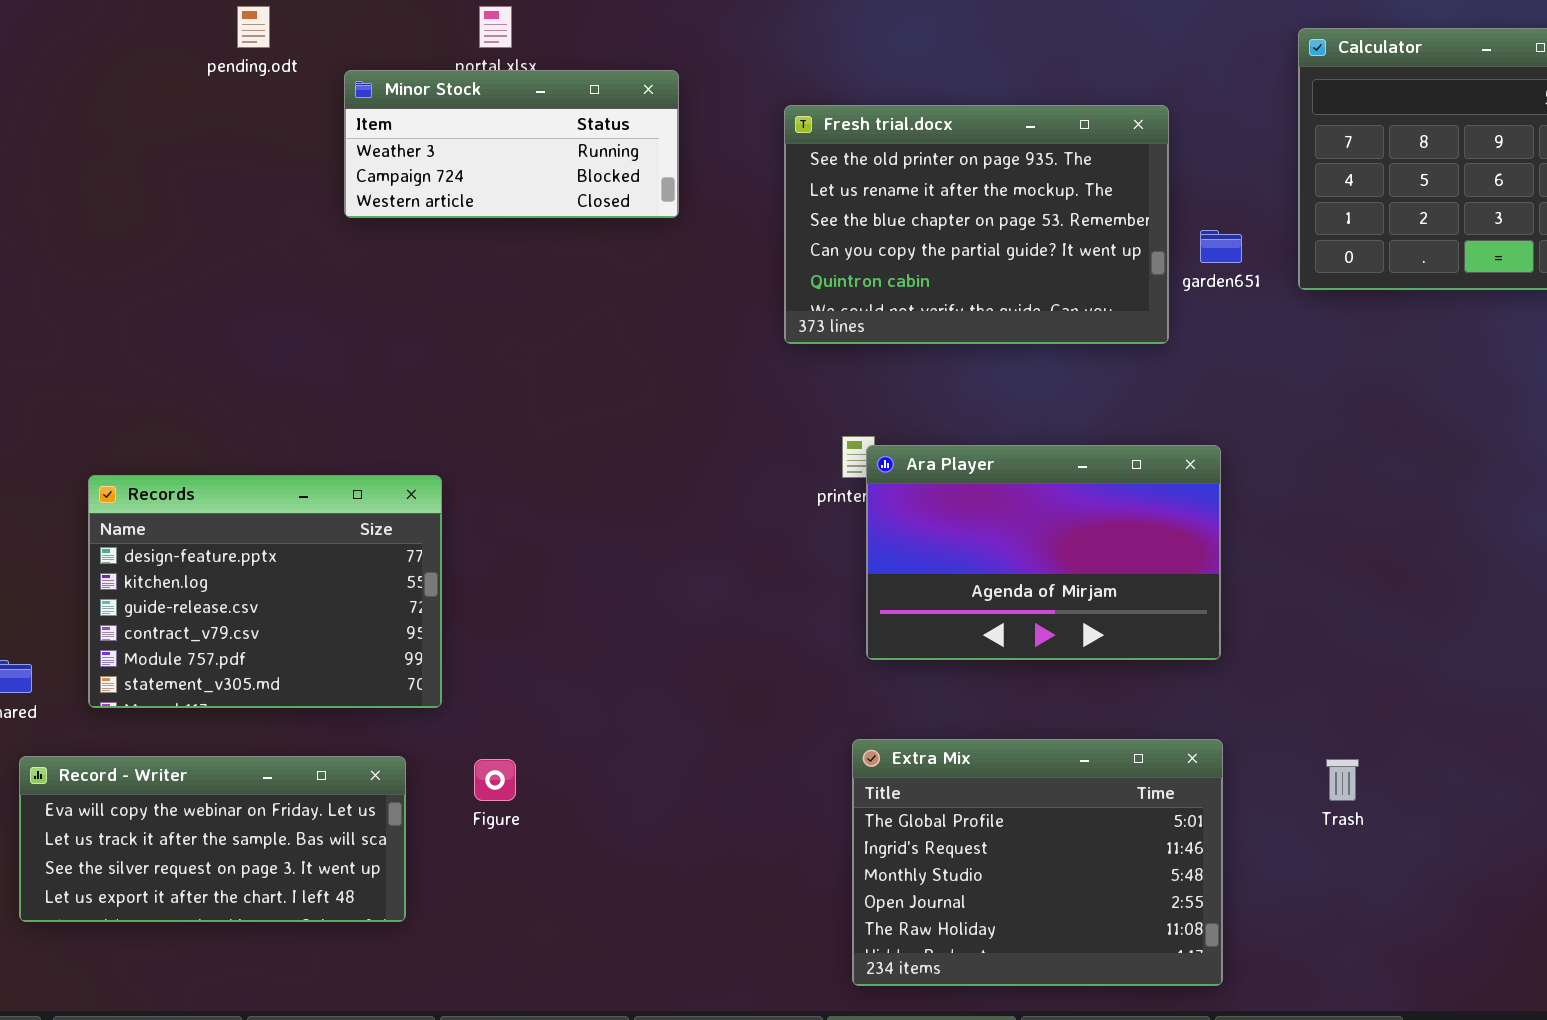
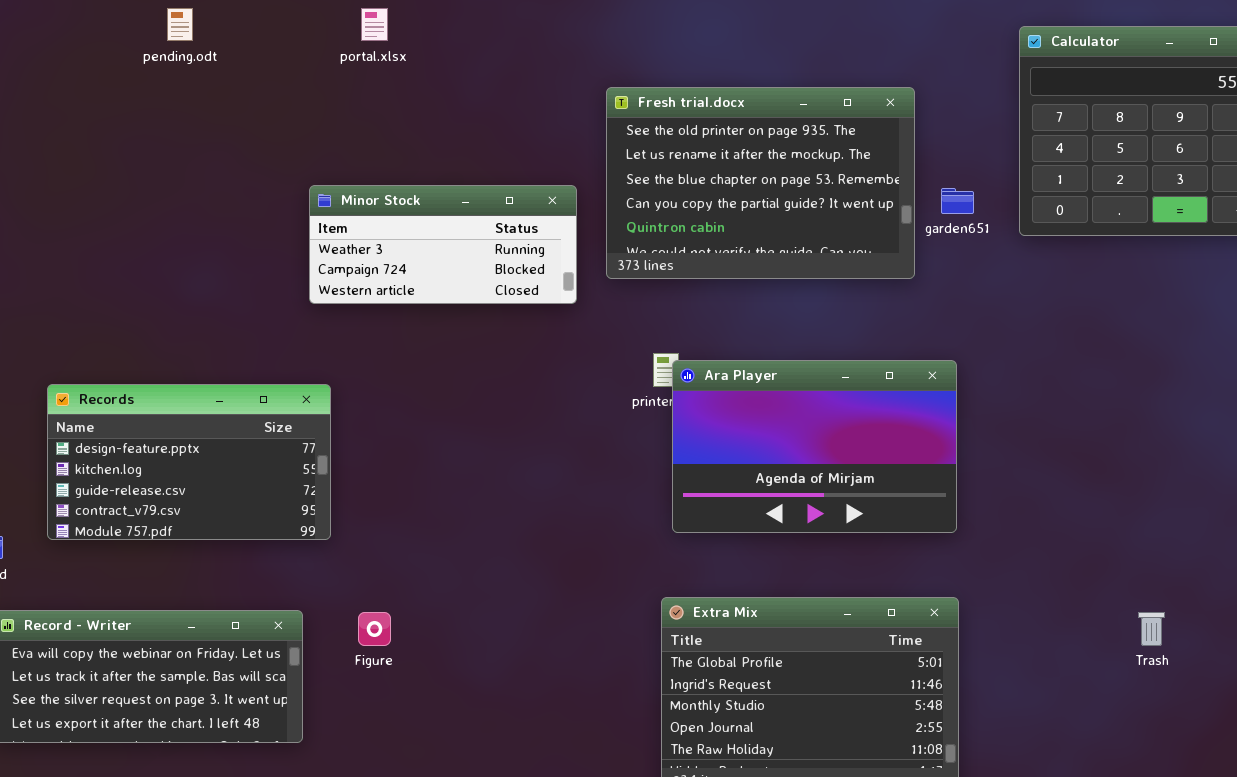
Minor Stock: [344,70,679,218] -> [309,185,577,304], moved
Records: [88,475,442,708] -> [47,384,331,540], resized
Trash: [1326,759,1359,801] -> [1138,612,1165,646], moved

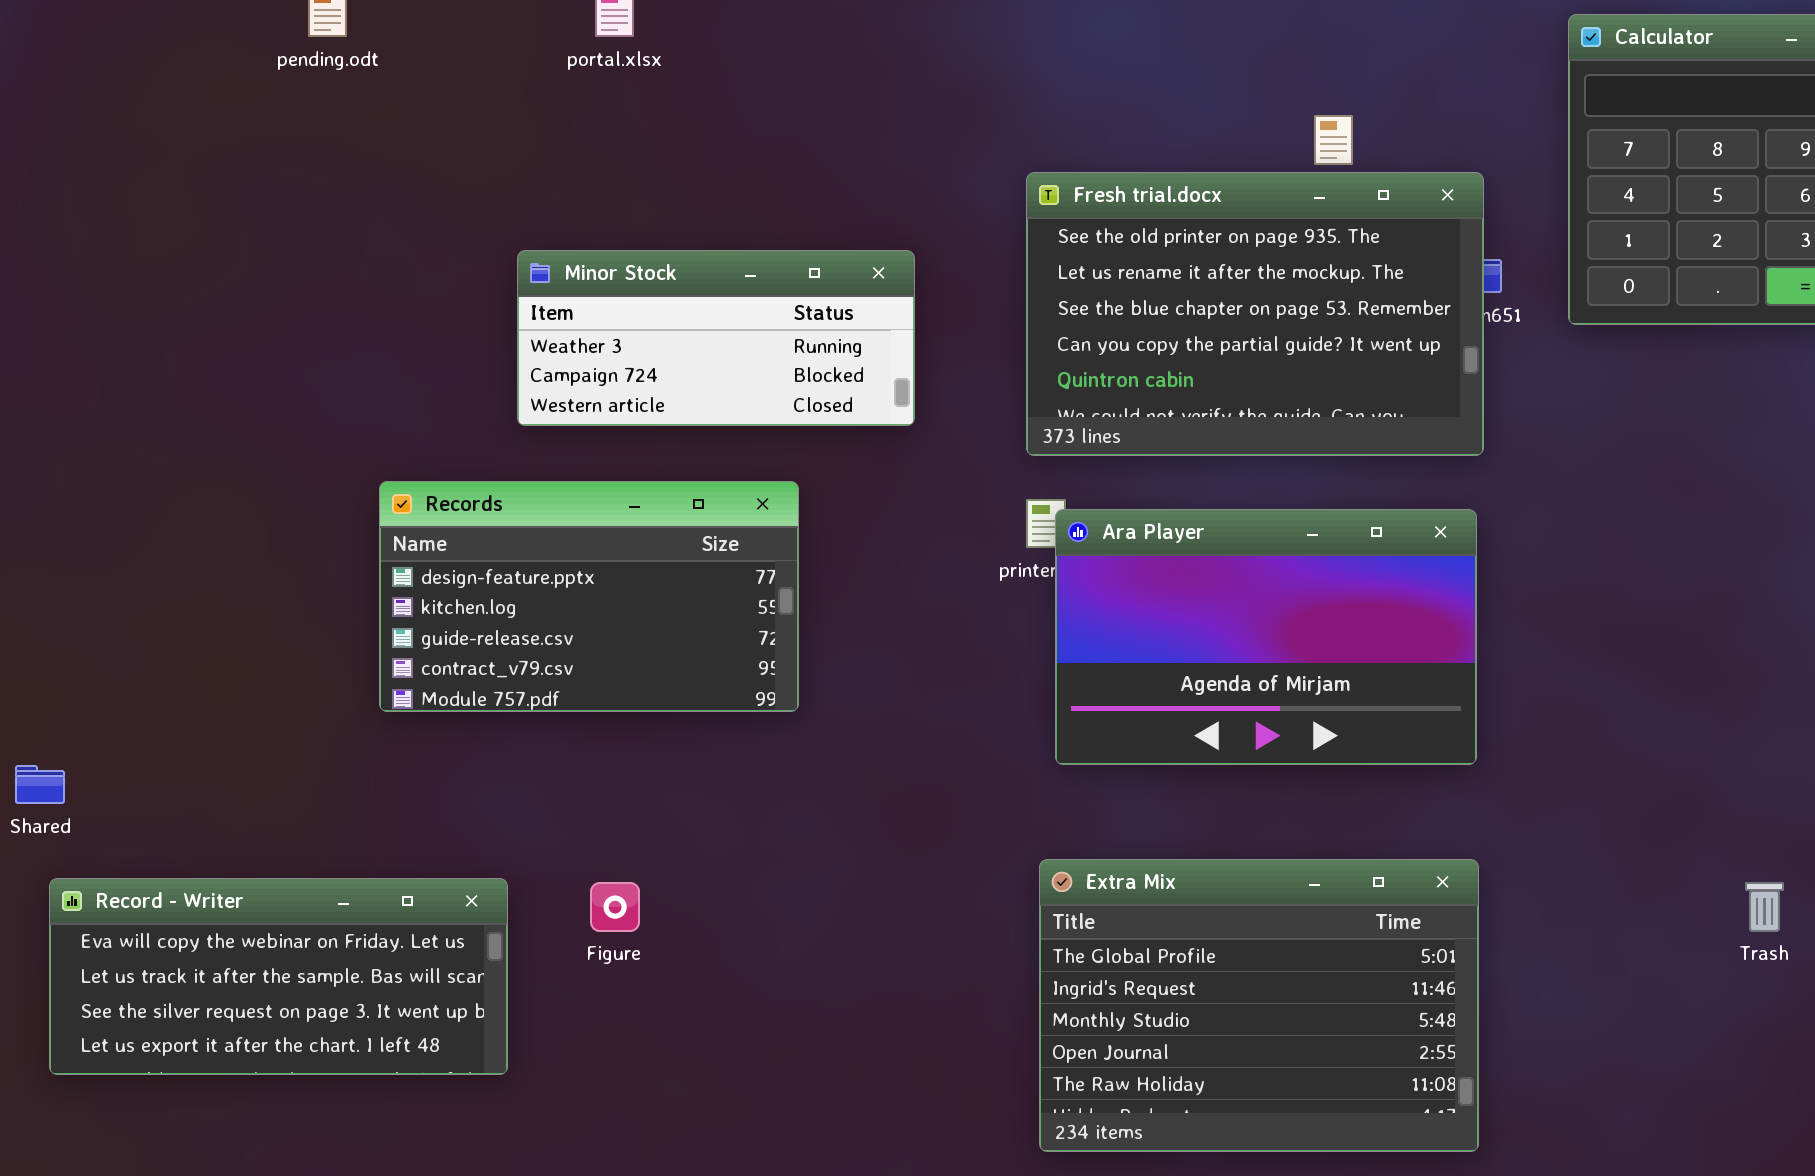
Fresh trial.docx: [606,87,915,279] -> [1026,172,1484,456], moved
Records: [47,384,331,540] -> [379,481,799,712], moved

